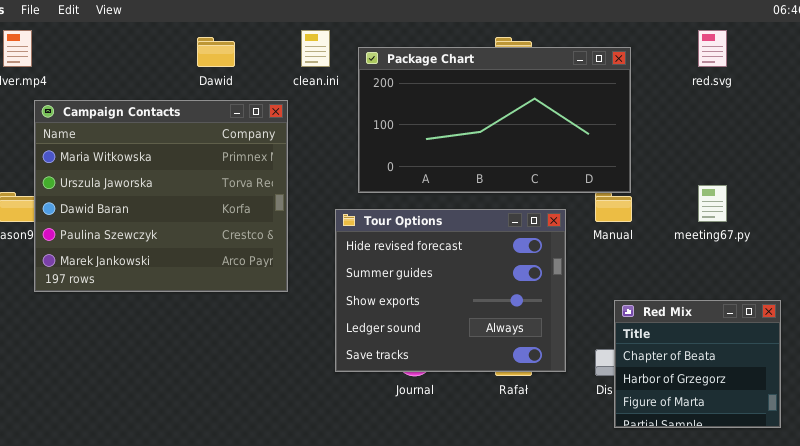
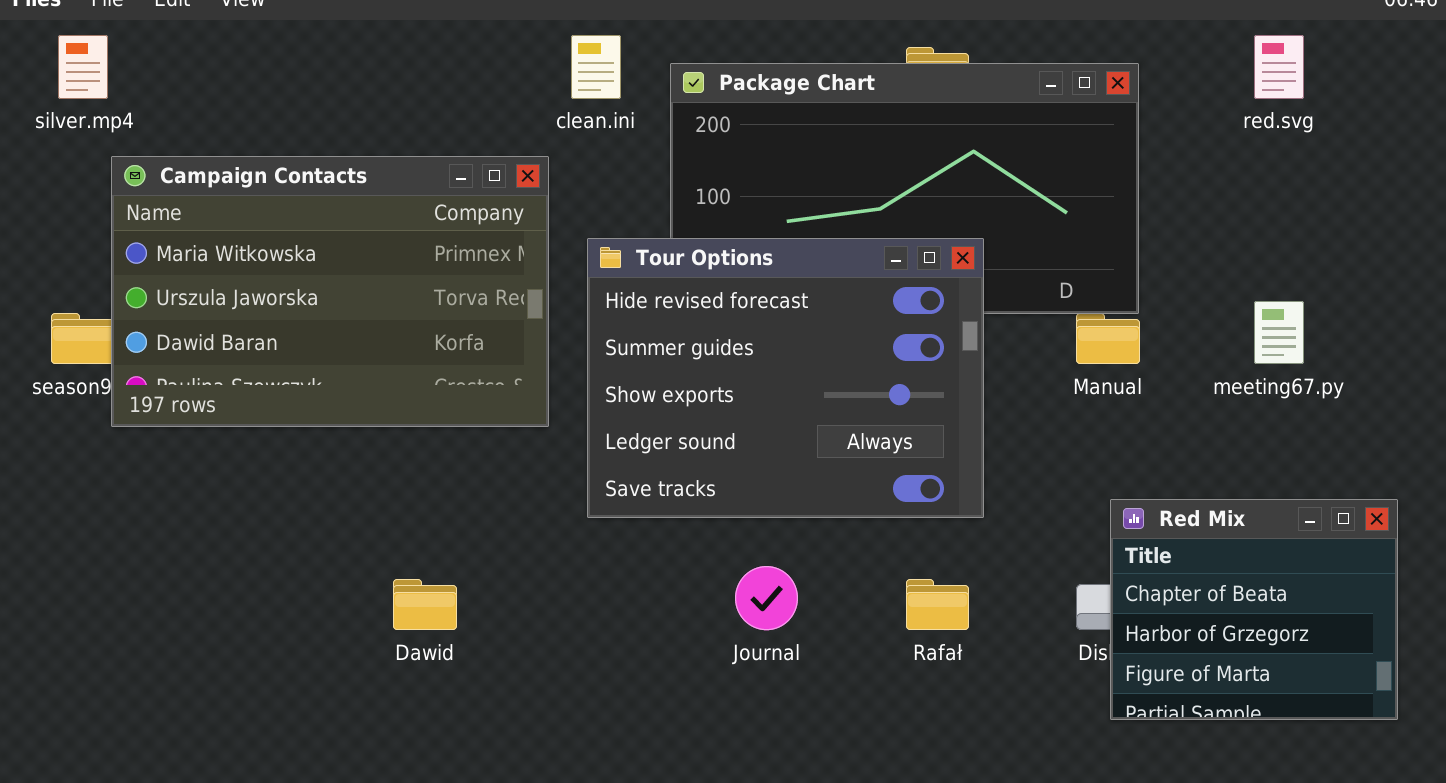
Dawid: [197,37,235,67] -> [393,579,457,630], moved
Campaign Contacts: [34,100,288,292] -> [111,156,549,427], resized
Tour Options: [335,209,566,372] -> [587,238,984,518], moved

